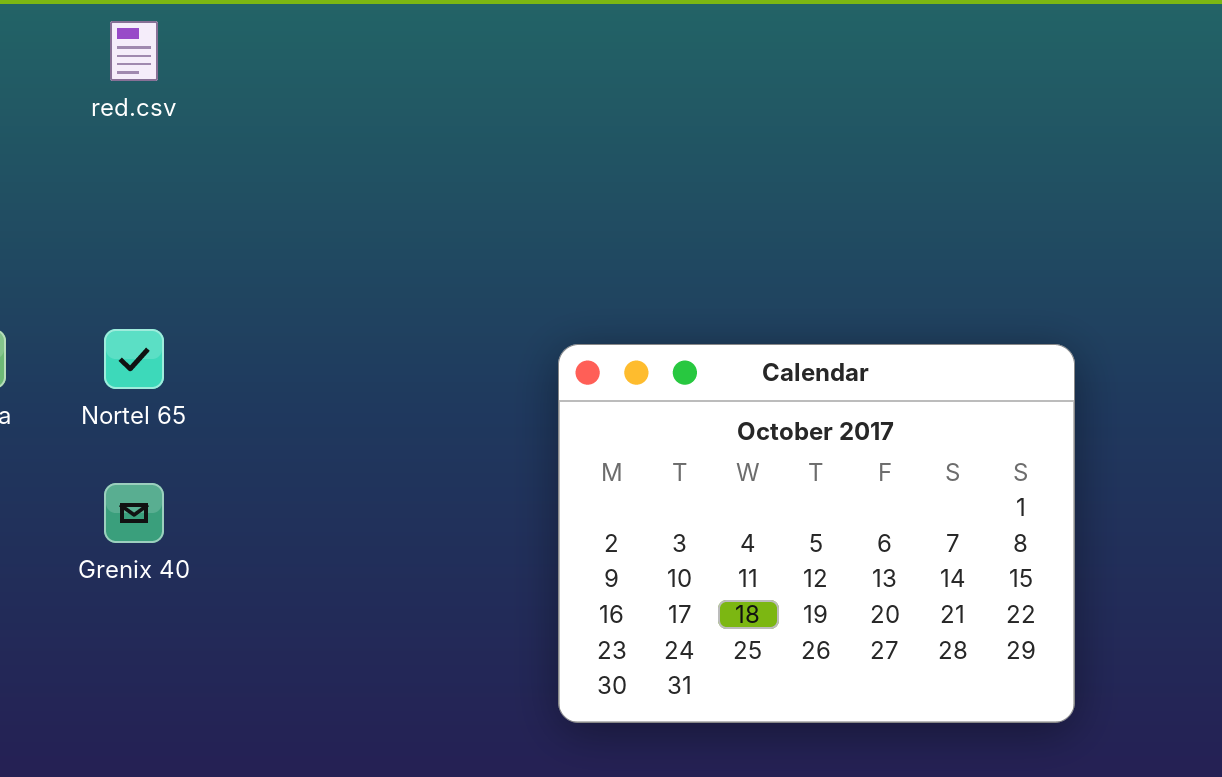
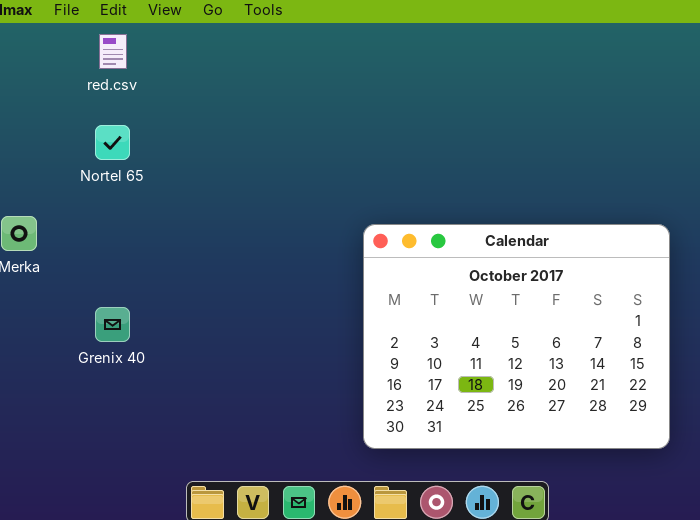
Nortel 65: [104,329,164,389] -> [95,125,130,160], moved

